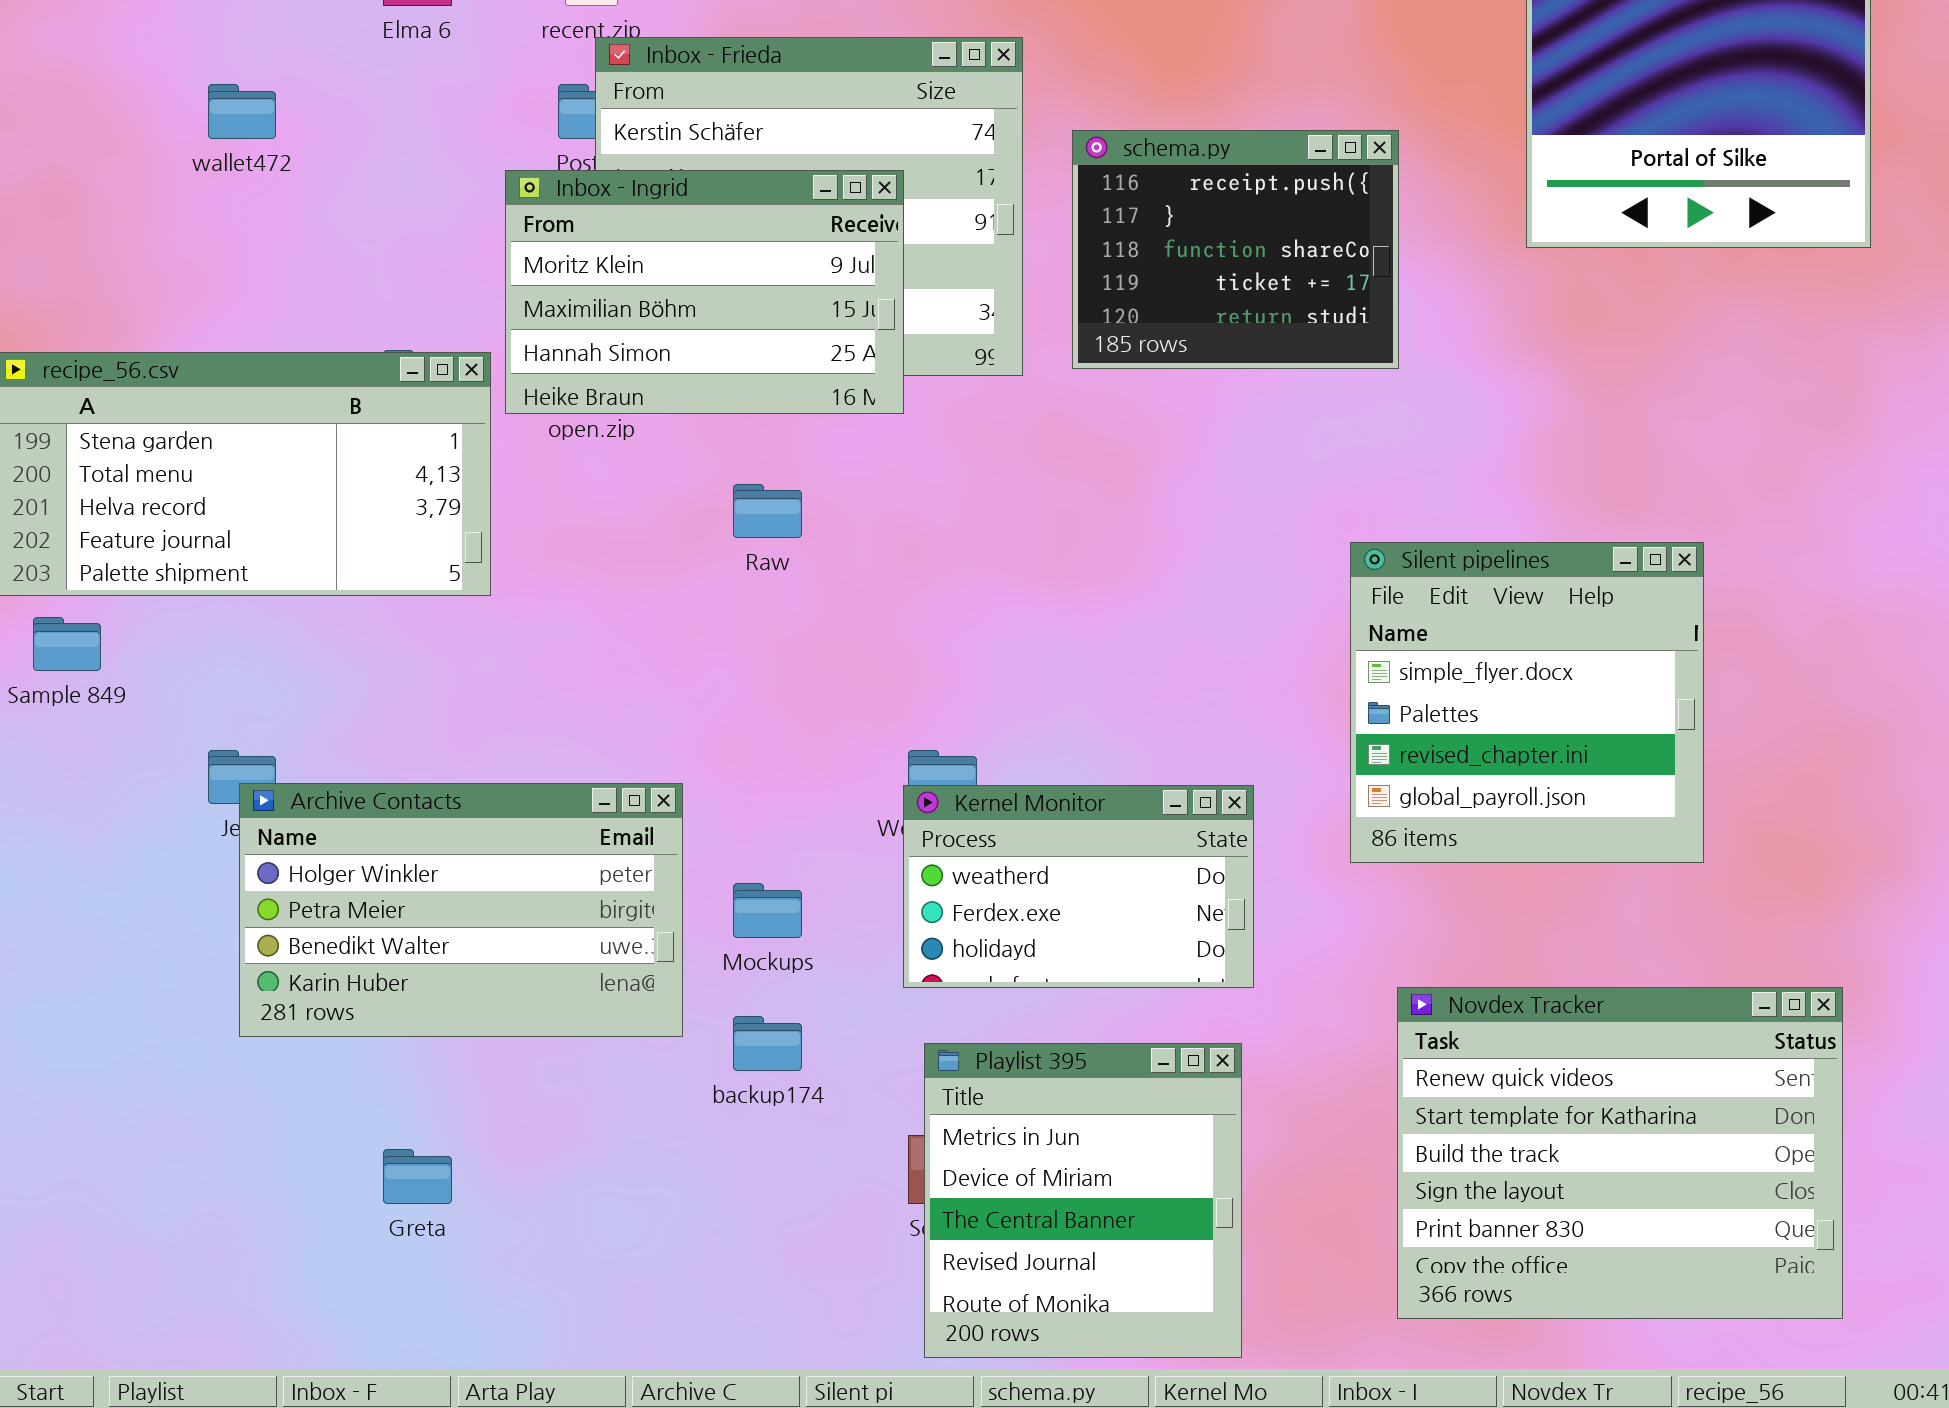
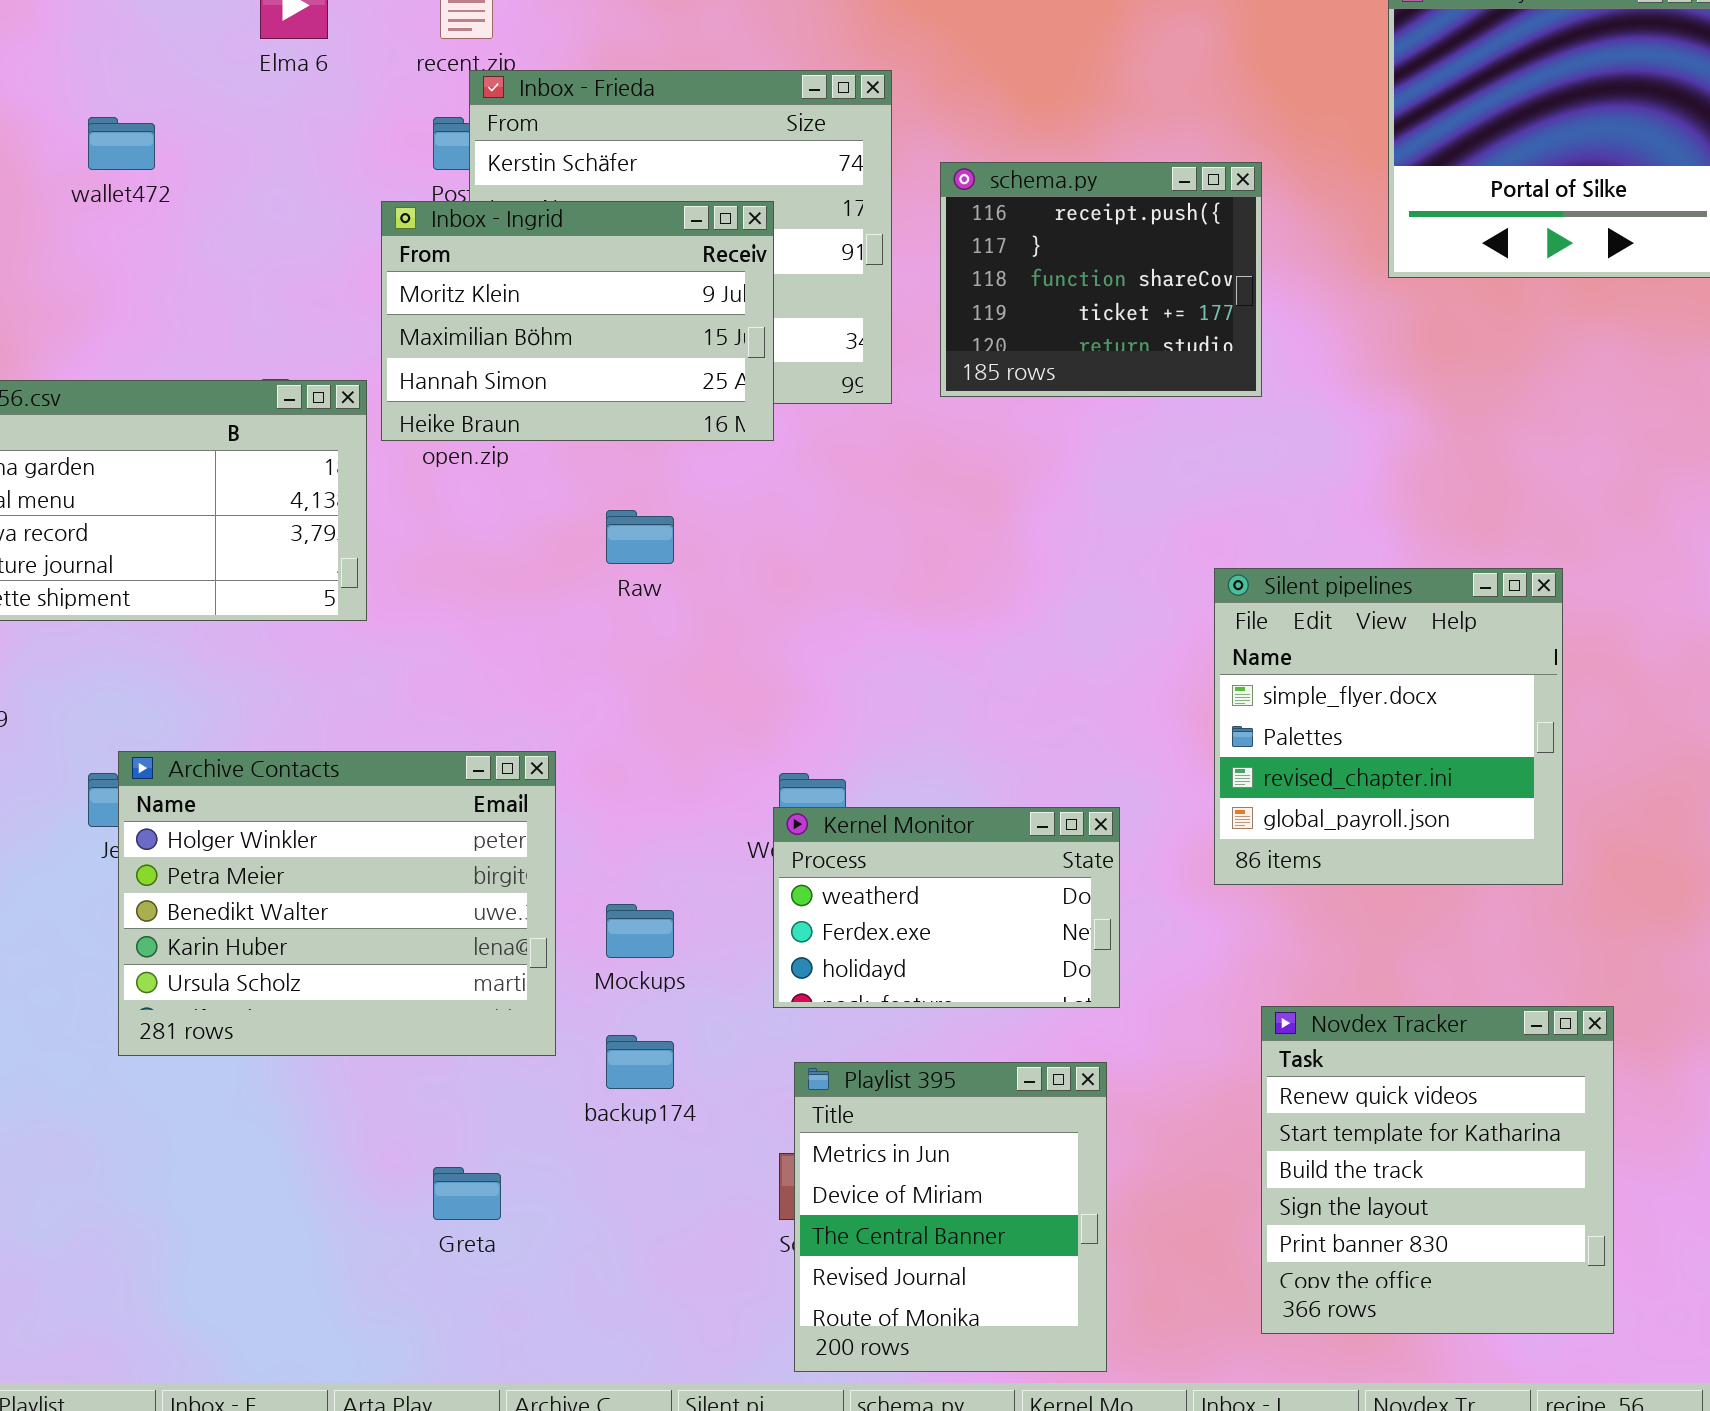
Archive Contacts: [239,783,683,1037] -> [118,751,556,1056], resized
Novdex Tracker: [1397,987,1843,1319] -> [1261,1006,1614,1334], resized
Greta: [383,1149,452,1204] -> [433,1167,501,1220], moved

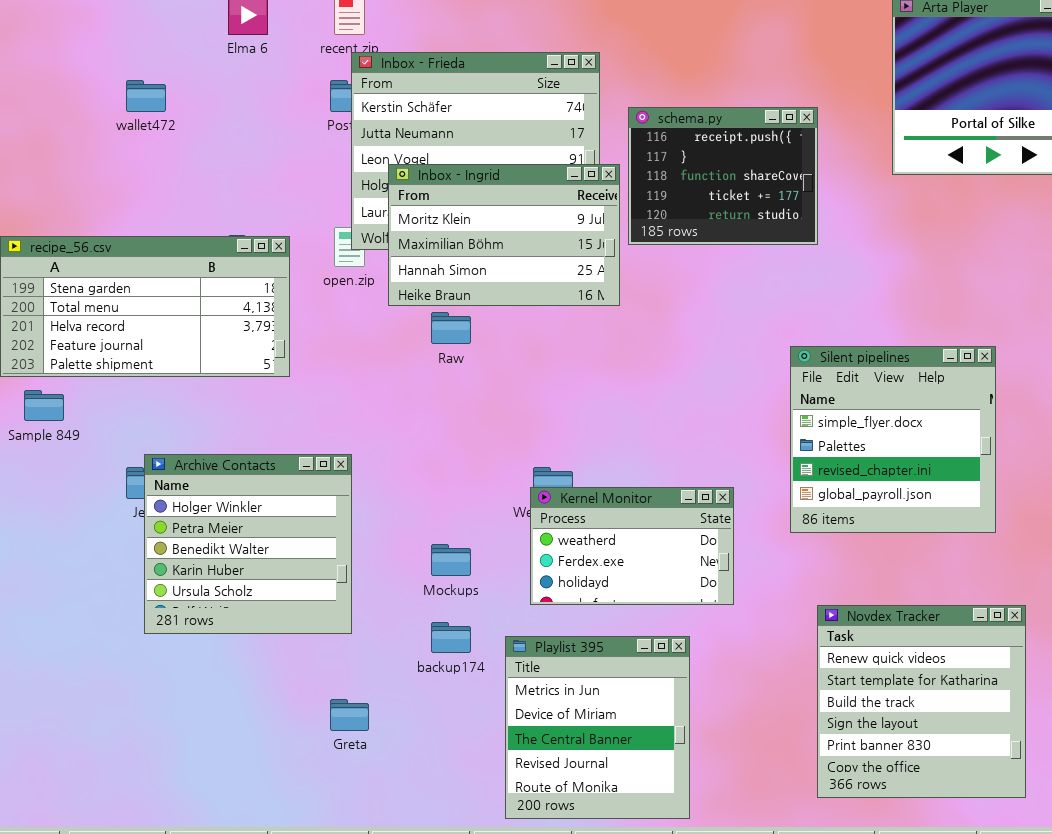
Inbox - Ingrid: [381,201,774,441] -> [388,164,620,306], moved
Archive Contacts: [118,751,556,1056] -> [144,454,352,634], resized
Playlist 395: [794,1062,1107,1372] -> [505,636,690,819], moved

